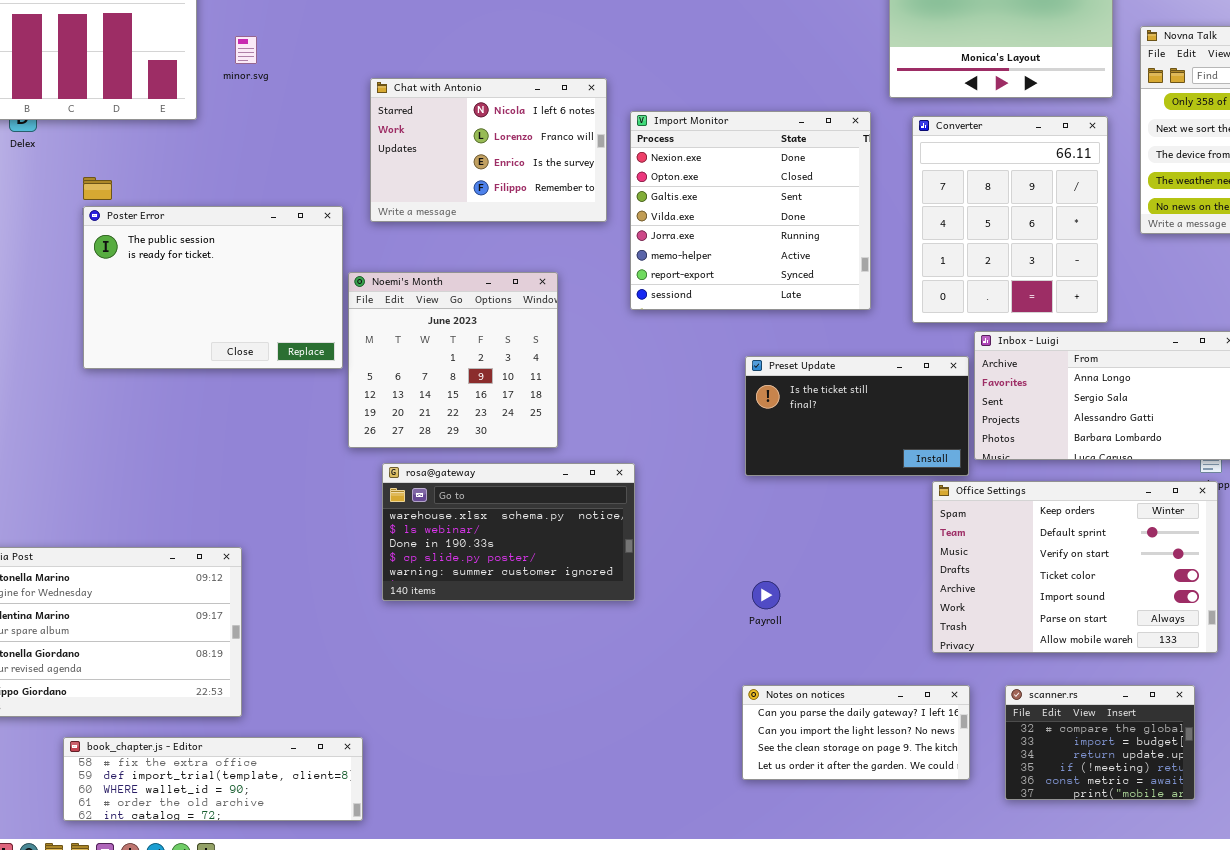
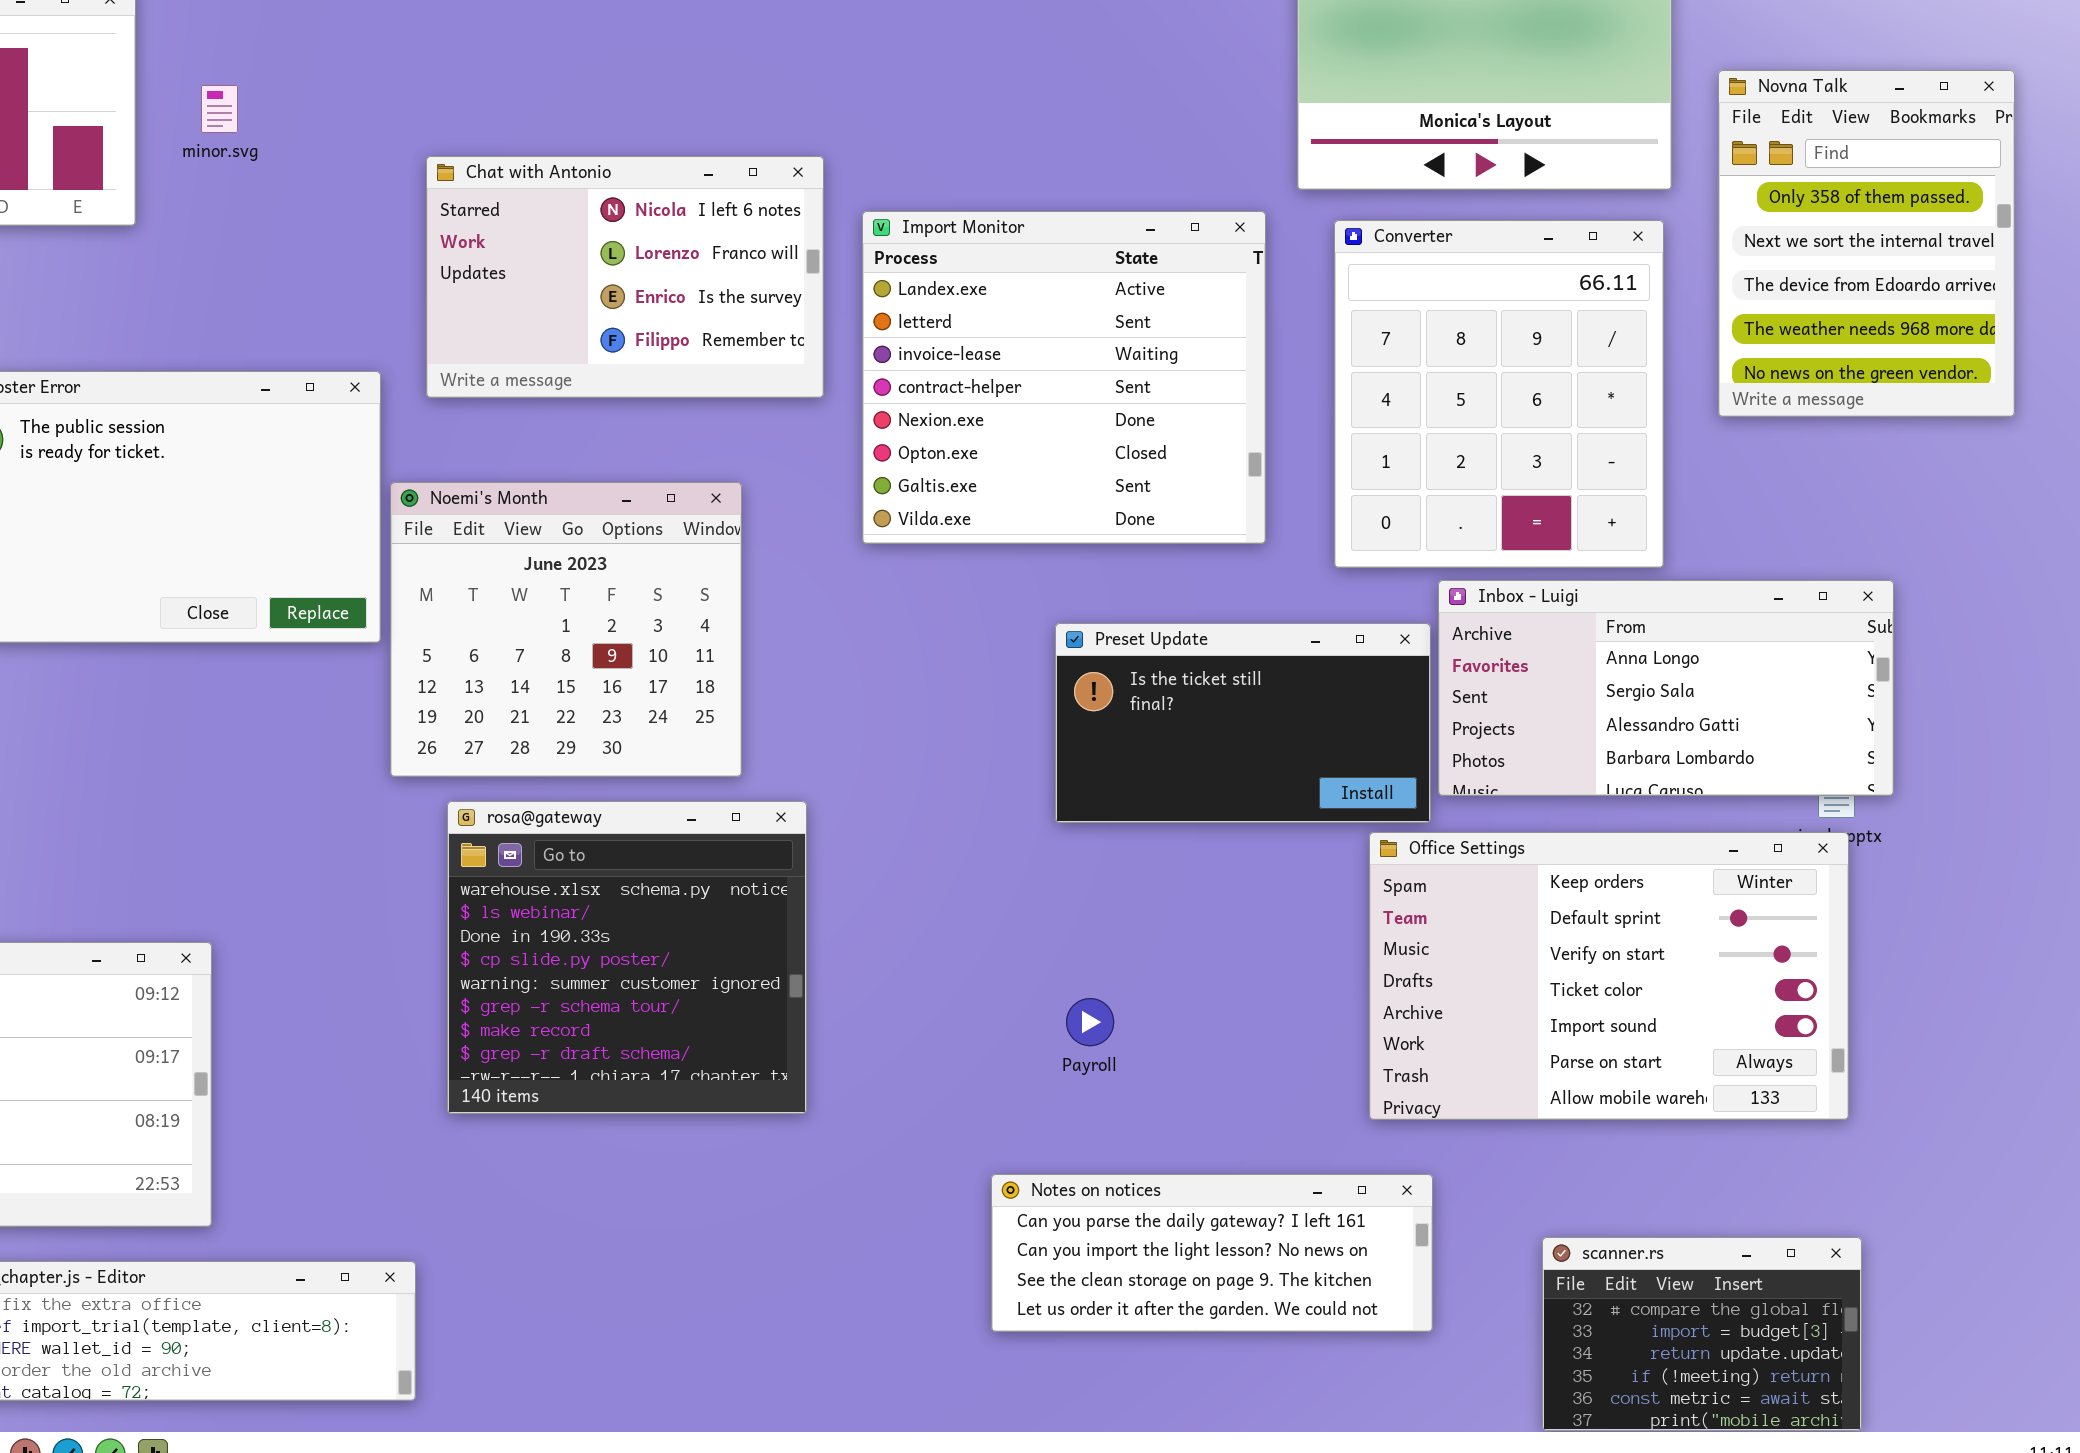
Import Monitor: [630,111,871,310] -> [862,211,1266,544], scrolled up 4 rows
rosa@gateway: [382,463,635,601] -> [447,801,807,1114], resized
scanner.rs: [1005,685,1195,800] -> [1542,1237,1862,1431], moved
Notes on notices: [742,685,970,780] -> [991,1174,1433,1332], resized

